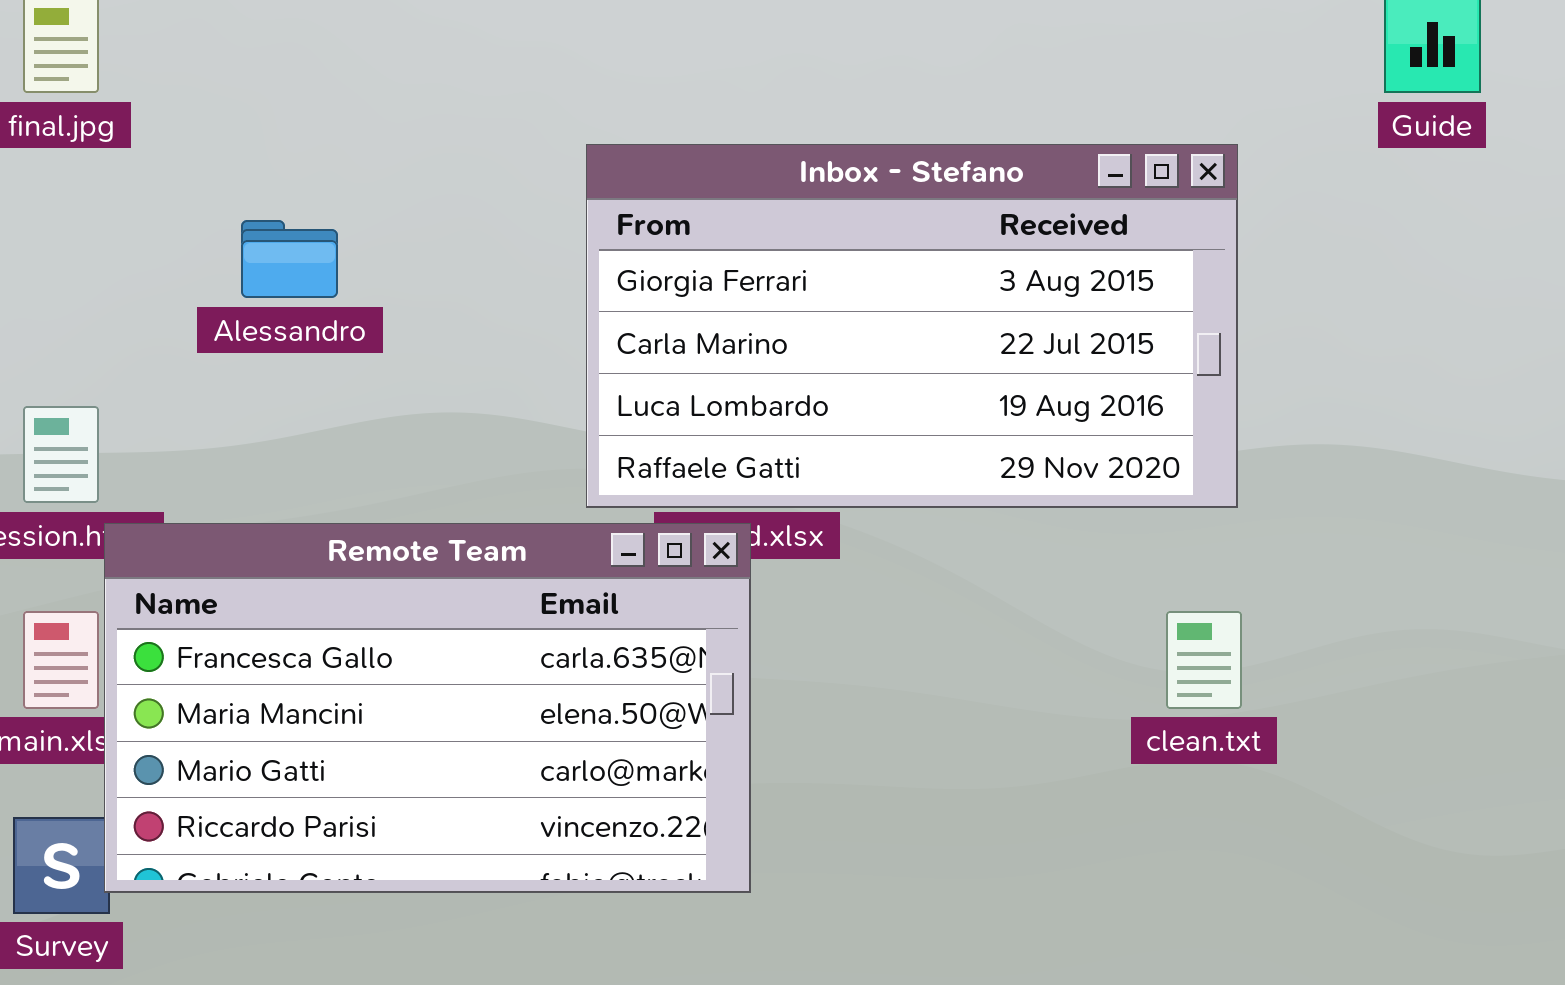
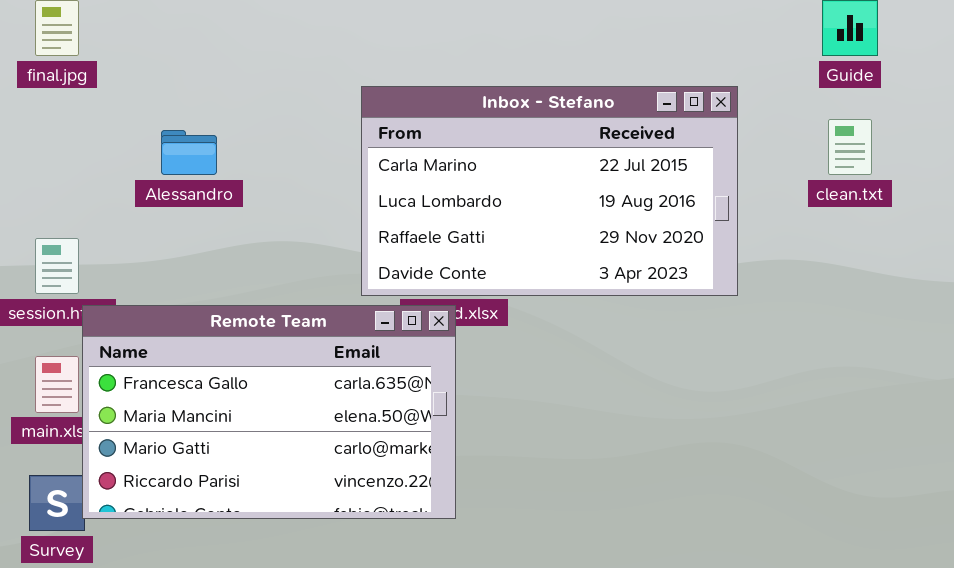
Inbox - Stefano: [586,144,1238,508] -> [361,86,738,296], scrolled down 1 row
clean.txt: [1166,611,1242,709] -> [828,119,872,175], moved

